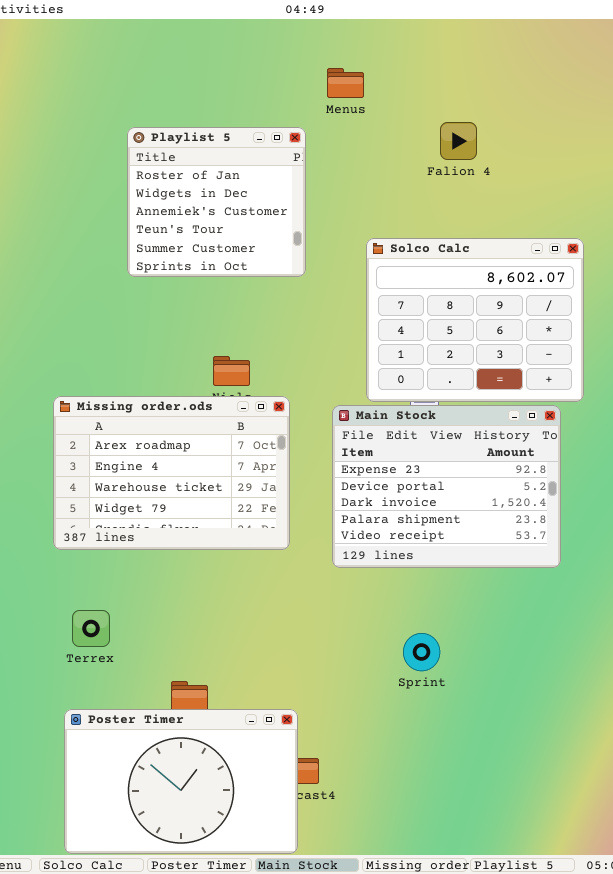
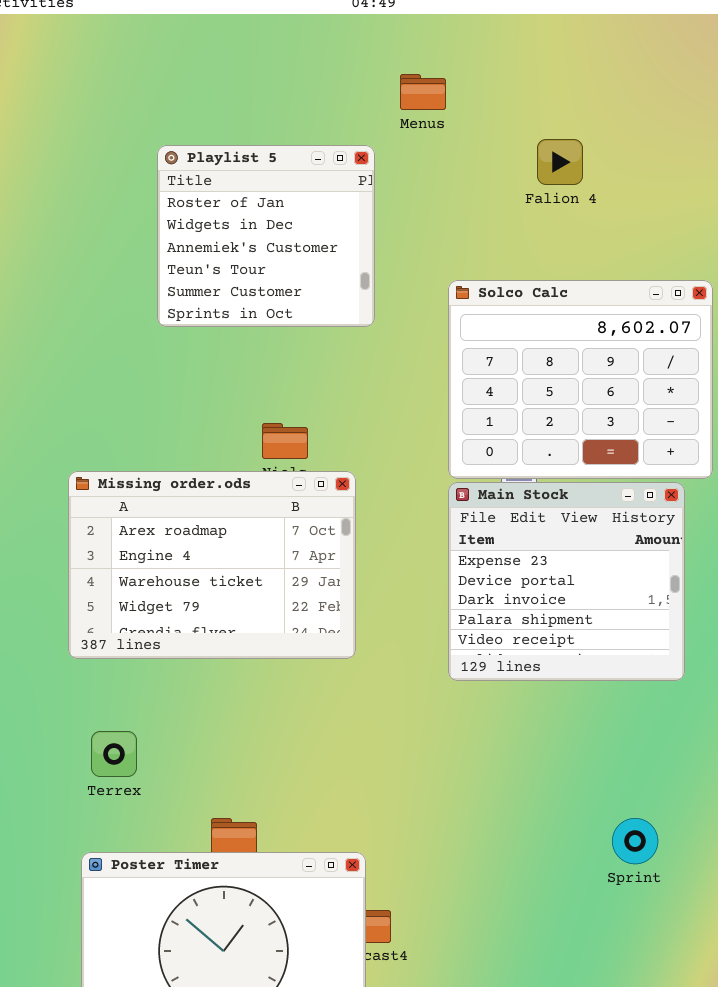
Main Stock: [332,405,561,568] -> [448,482,685,681], resized
Sprint: [403,633,440,671] -> [612,818,658,864], moved

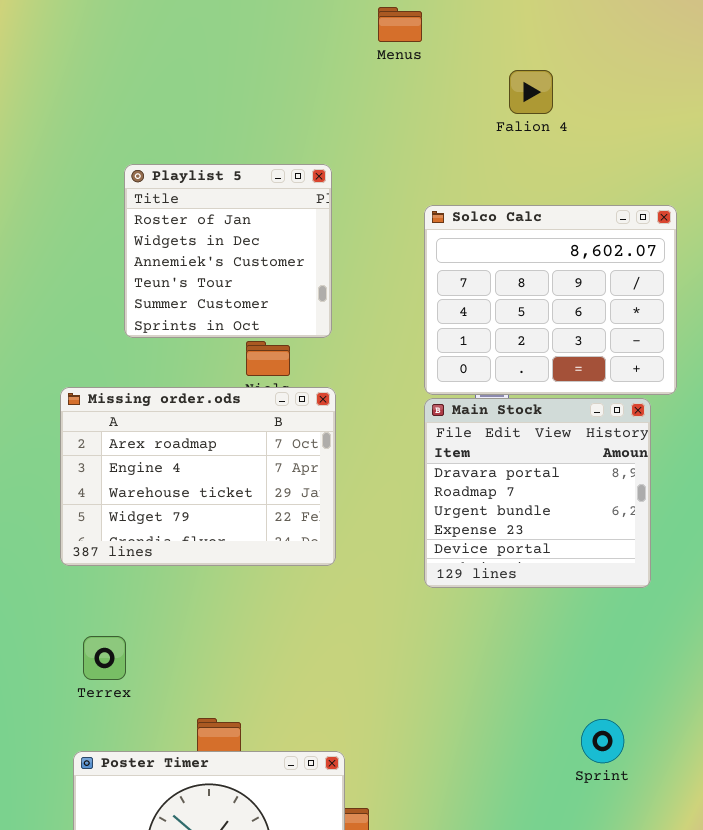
Playlist 5: [157,145,375,327] -> [124,164,332,338], moved
Main Stock: [448,482,685,681] -> [424,398,651,588], scrolled up 3 rows

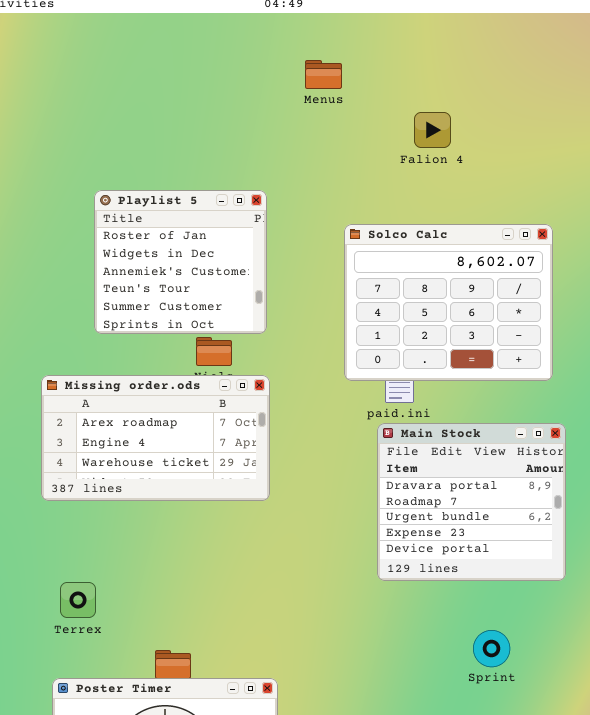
Missing order.ods: [60,387,336,566] -> [41,375,270,501], resized
Main Stock: [424,398,651,588] -> [377,423,566,581], moved
Sprint: [581,719,624,763] -> [473,630,510,667], moved

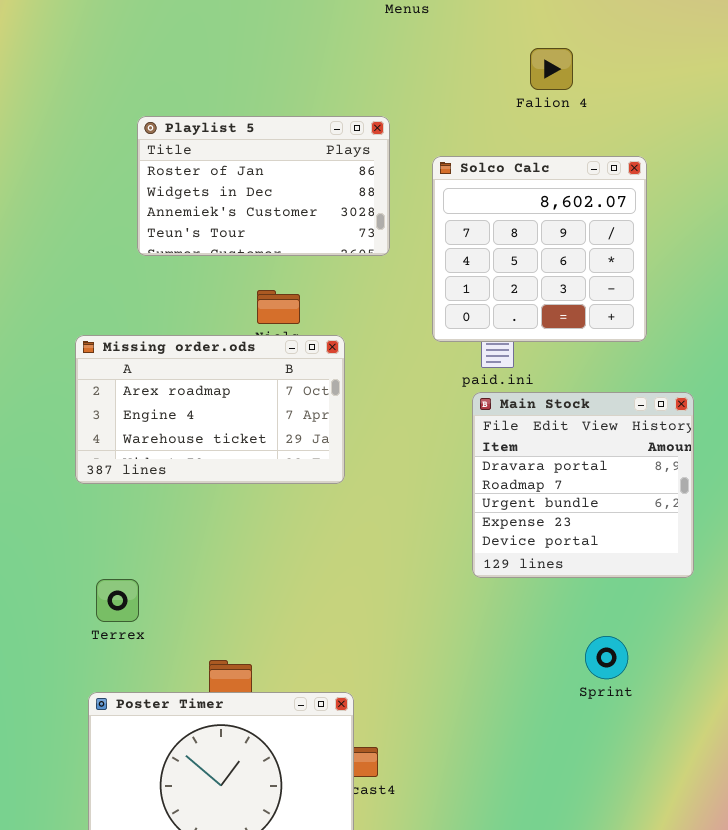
Falion 4: [414,112,451,148] -> [530,48,573,90], moved
Playlist 5: [94,190,267,334] -> [137,116,390,256], resized
Solco Calc: [344,224,553,381] -> [432,156,647,342], resized

